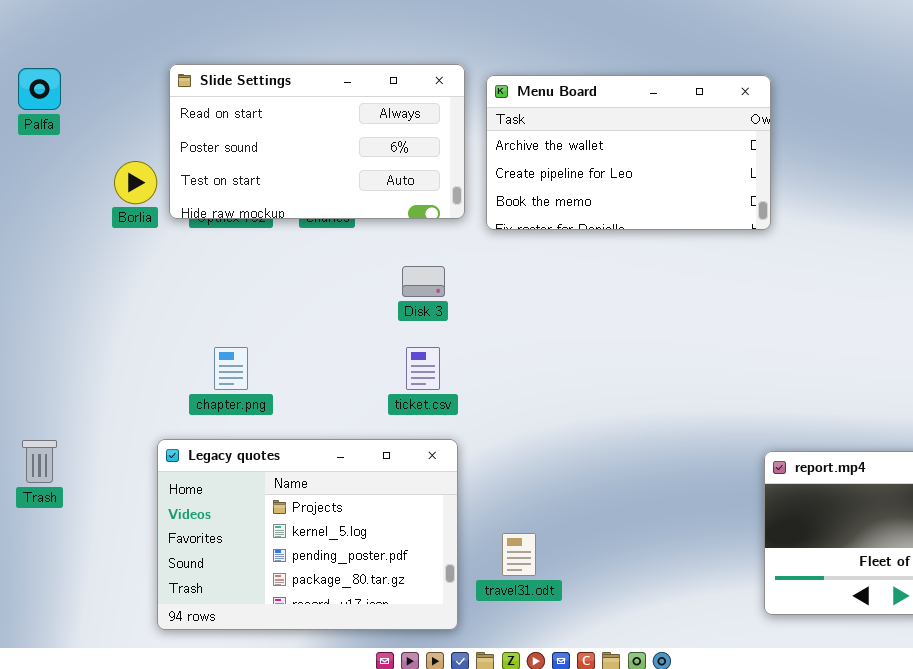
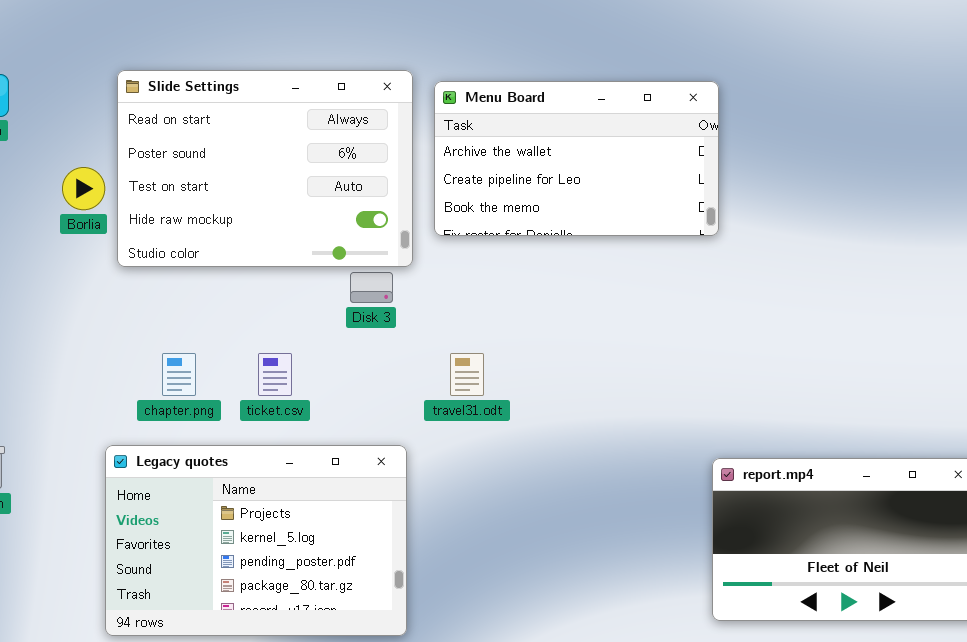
Slide Settings: [169,64,465,219] -> [117,70,413,267], resized
ticket.csv: [406,347,440,390] -> [258,353,292,396], moved
travel31.odt: [502,533,536,576] -> [450,353,484,396], moved

